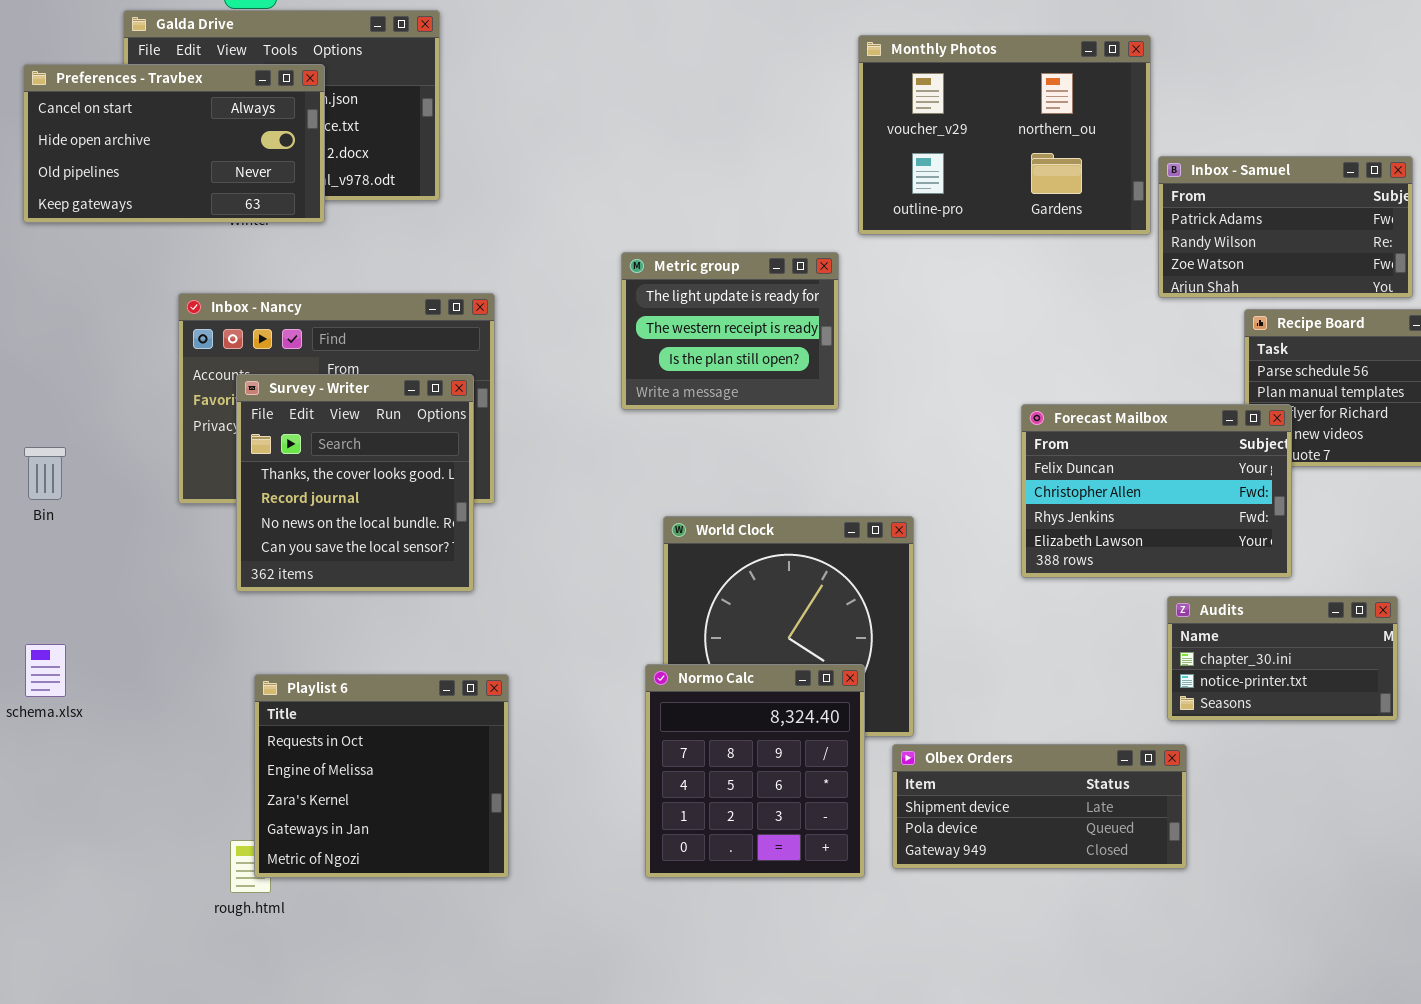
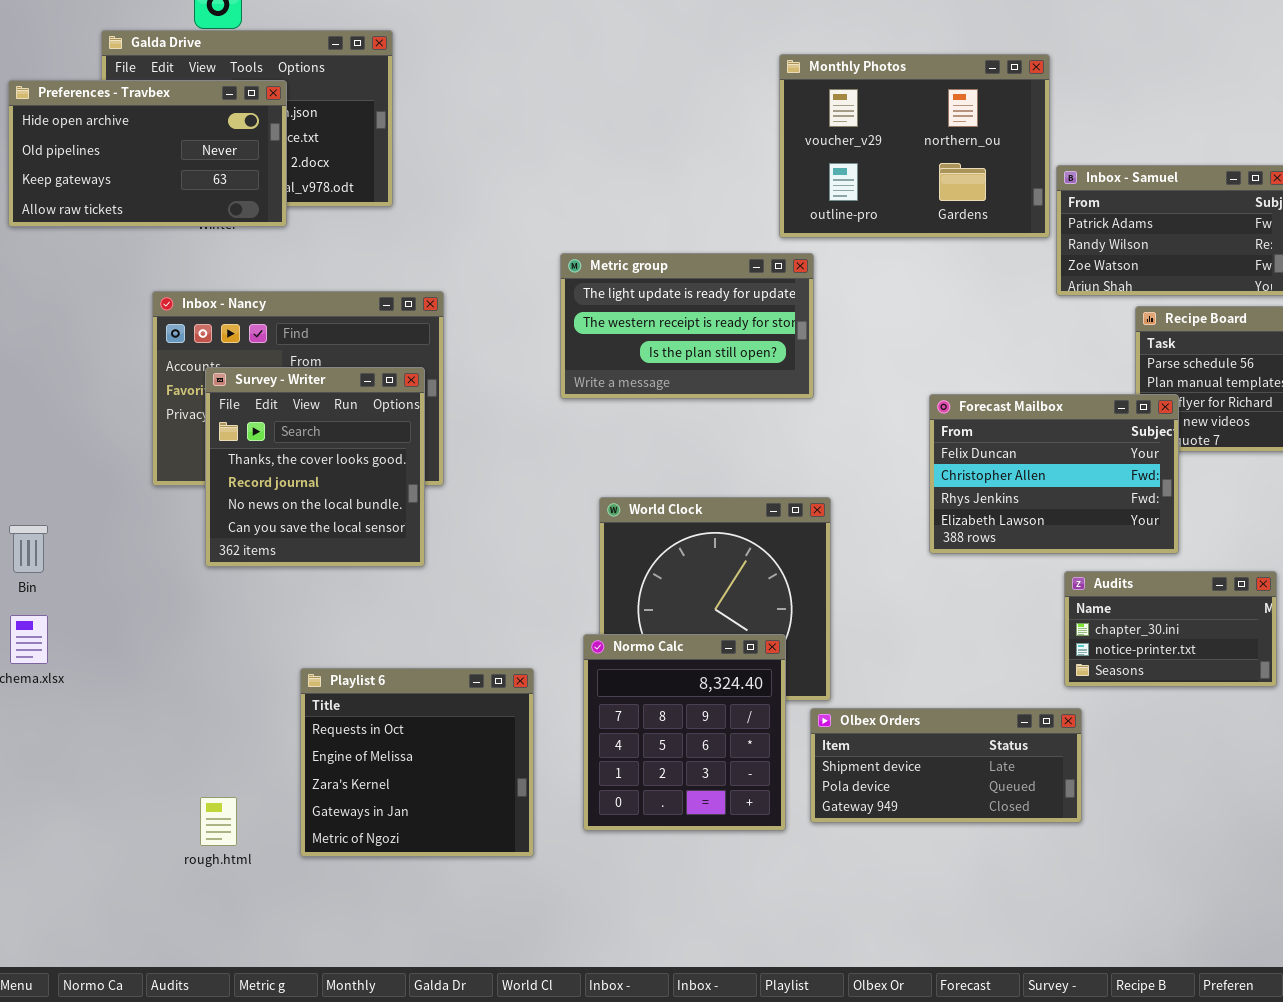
Preferences - Travbex: [23,64,325,223] -> [8,80,287,227], scrolled down 1 row
Metric group: [621,252,839,410] -> [560,253,814,399], resized
Bin: [24,447,66,500] -> [9,525,48,573], moved
Playlist 6: [254,674,509,878] -> [300,668,534,857], moved

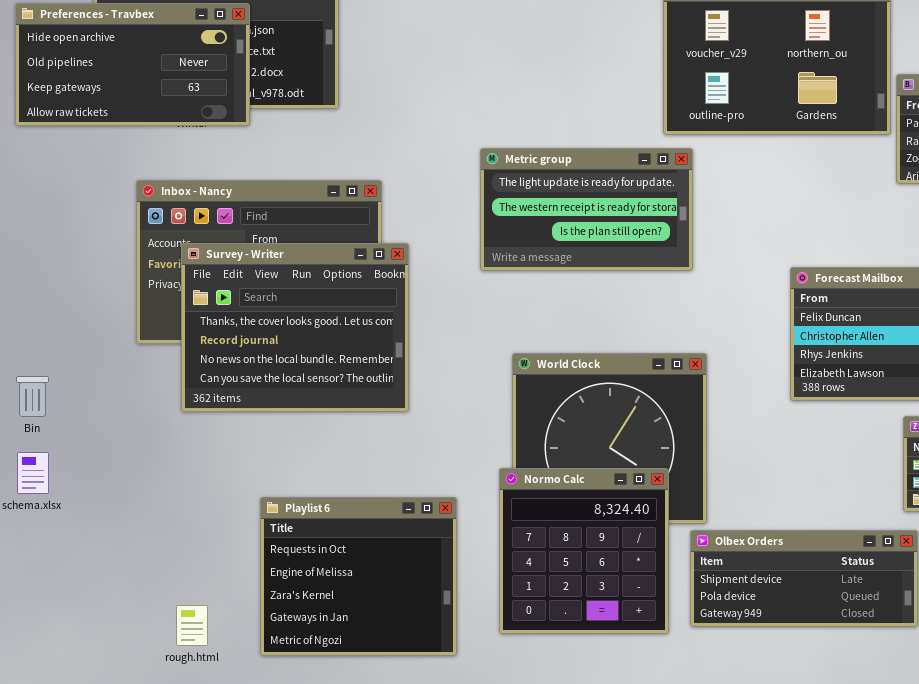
Survey - Writer: [205,367,425,567] -> [181,243,409,412], resized

